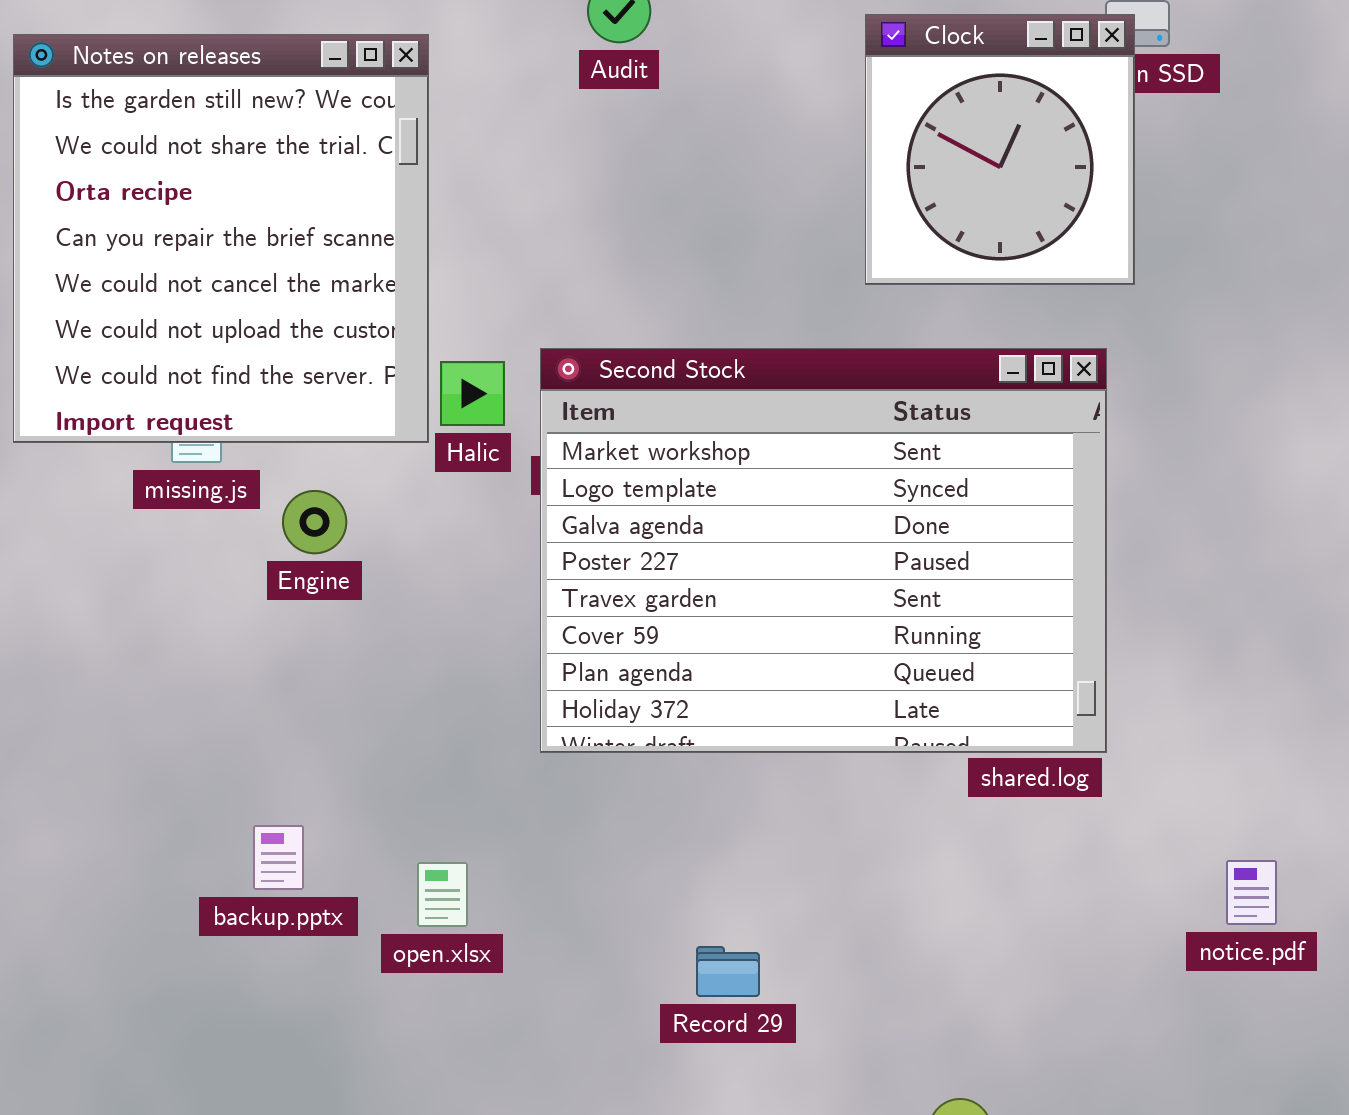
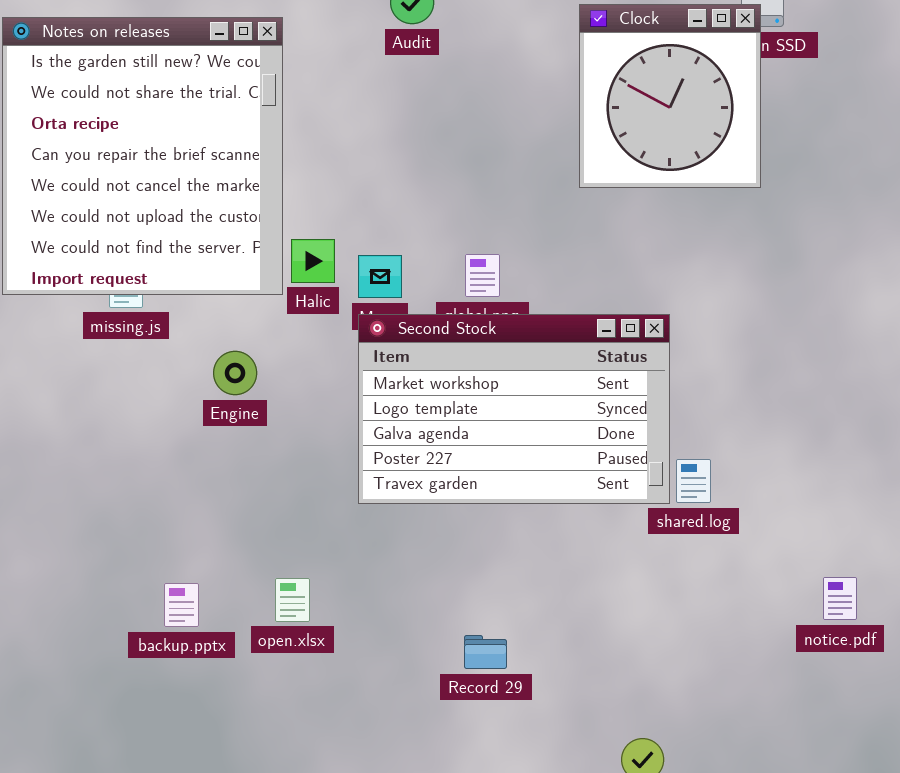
Second Stock: [540,348,1107,753] -> [358,314,670,504], resized
Engine: [282,490,347,554] -> [213,351,257,395], moved
backup.pptx: [253,825,304,890] -> [164,583,199,627], moved

